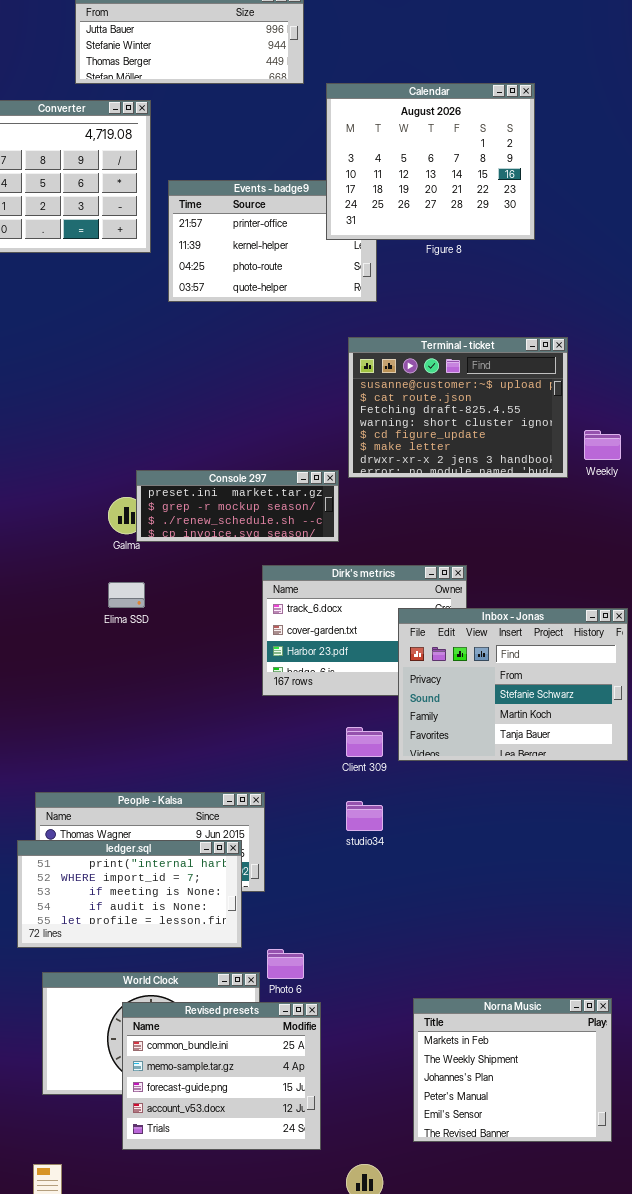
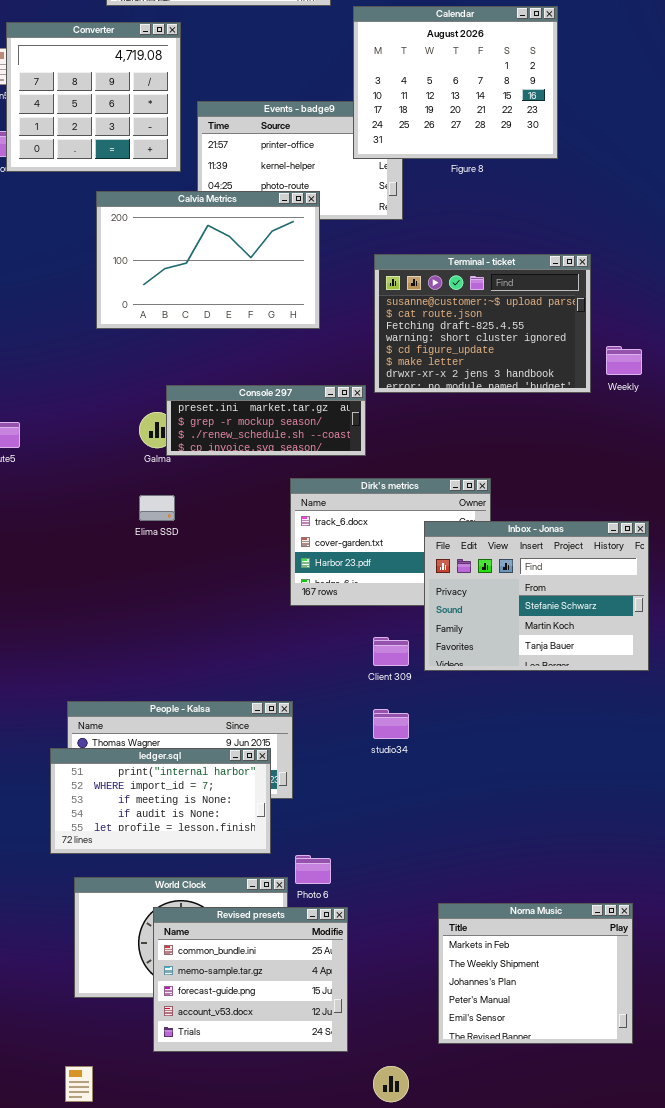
Calvia Metrics: none -> [96,191,320,329], opened

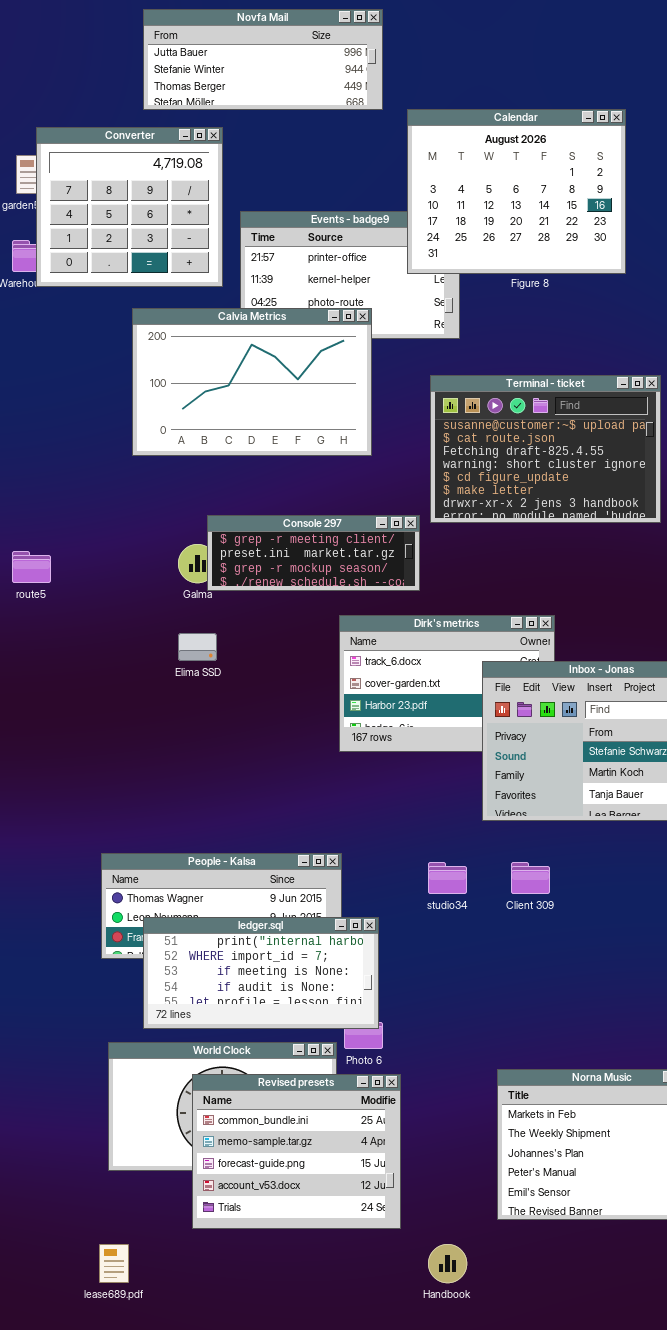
Console 297: [166,385,366,456] -> [207,515,420,591], scrolled up 1 row
Client 309: [373,637,409,666] -> [511,862,550,894], moved
ledger.sql: [50,748,271,854] -> [143,917,379,1029], moved

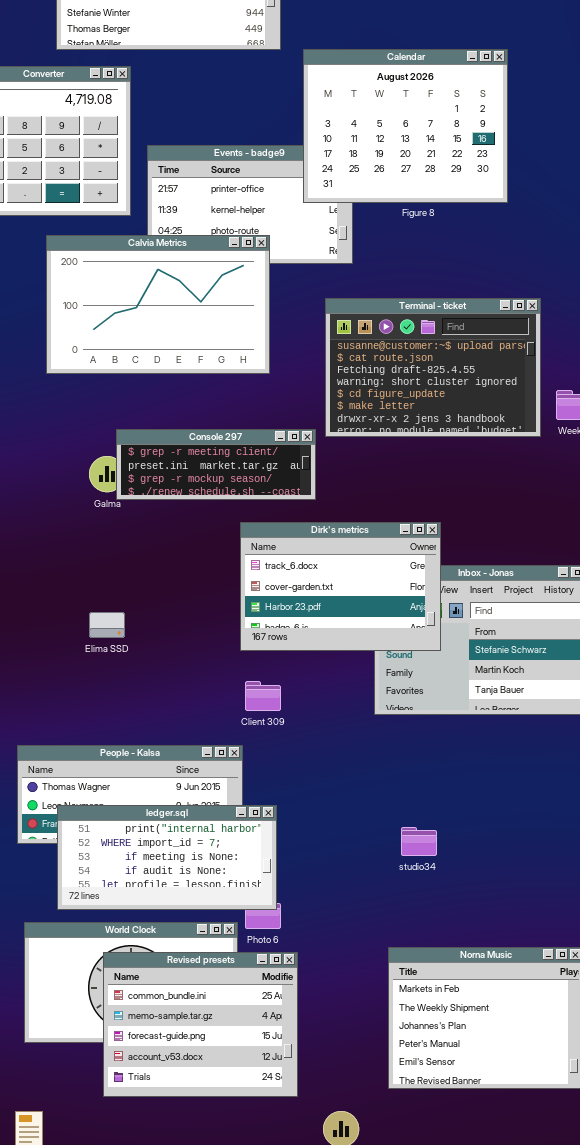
Dirk's metrics: [339,615,555,752] -> [240,522,441,651], raised
Elima SSD: [178,633,217,661] -> [89,612,125,638], moved
studio34: [428,862,467,894] -> [401,827,437,856], moved
Client 309: [511,862,550,894] -> [245,681,281,711], moved

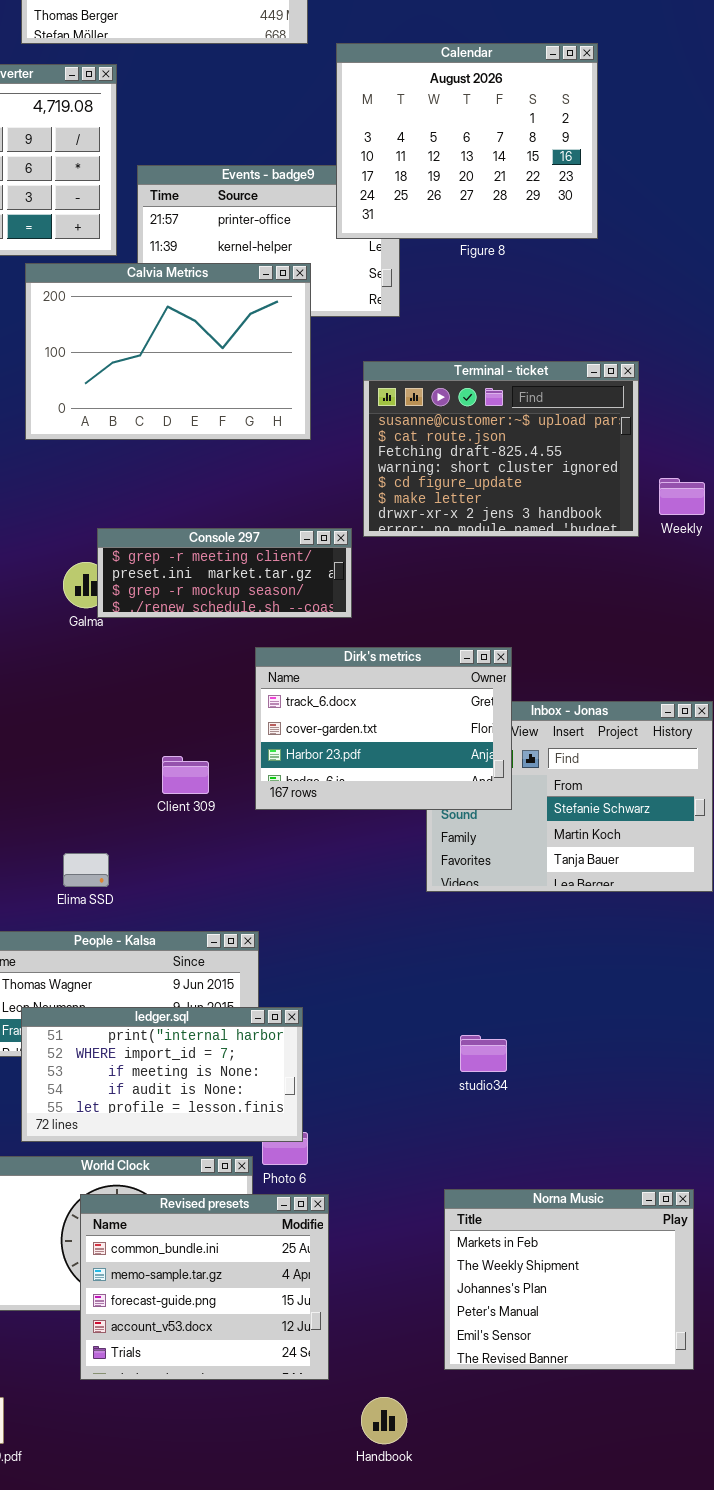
Calvia Metrics: [46,235,270,374] -> [25,263,311,440], moved
Elima SSD: [89,612,125,638] -> [63,853,109,887], moved
Client 309: [245,681,281,711] -> [162,756,209,794], moved

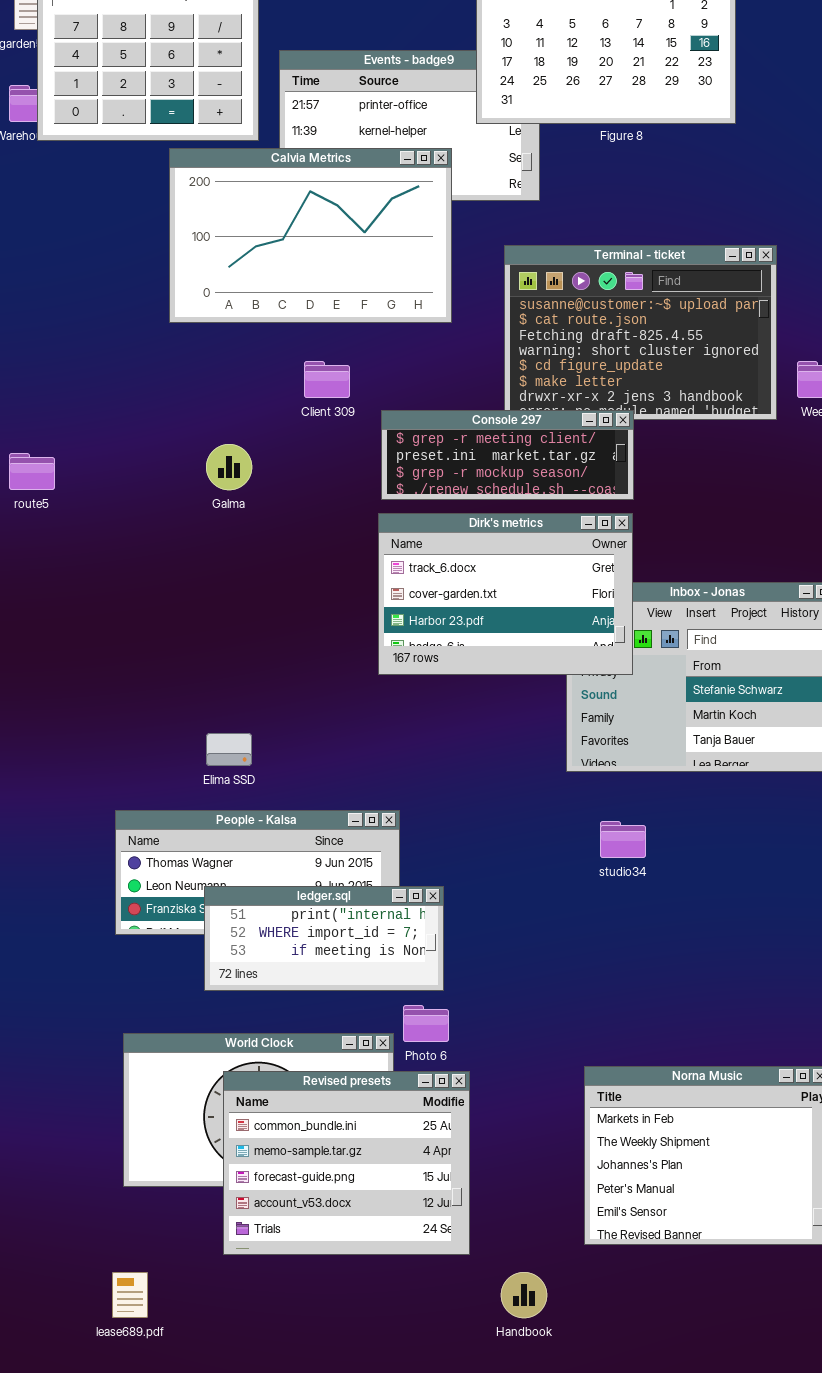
Console 297: [97,528,352,618] -> [381,410,634,500], moved
Dirk's metrics: [255,647,512,810] -> [378,513,633,675], moved
Client 309: [162,756,209,794] -> [304,361,350,398], moved
ledger.sql: [21,1007,303,1142] -> [204,886,444,991], resized
studio34: [460,1035,507,1072] -> [600,821,646,858], moved

